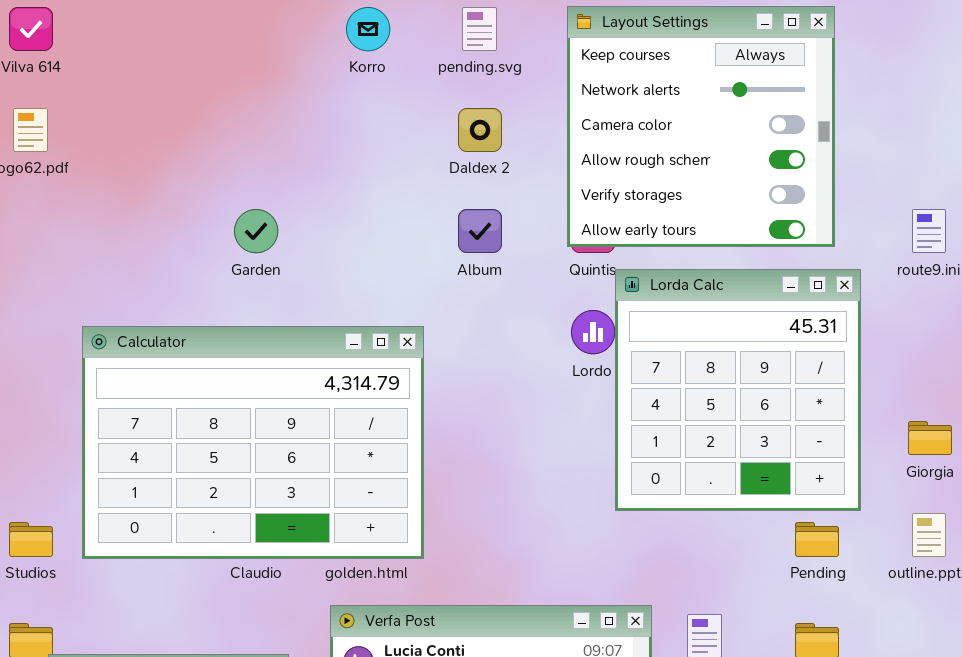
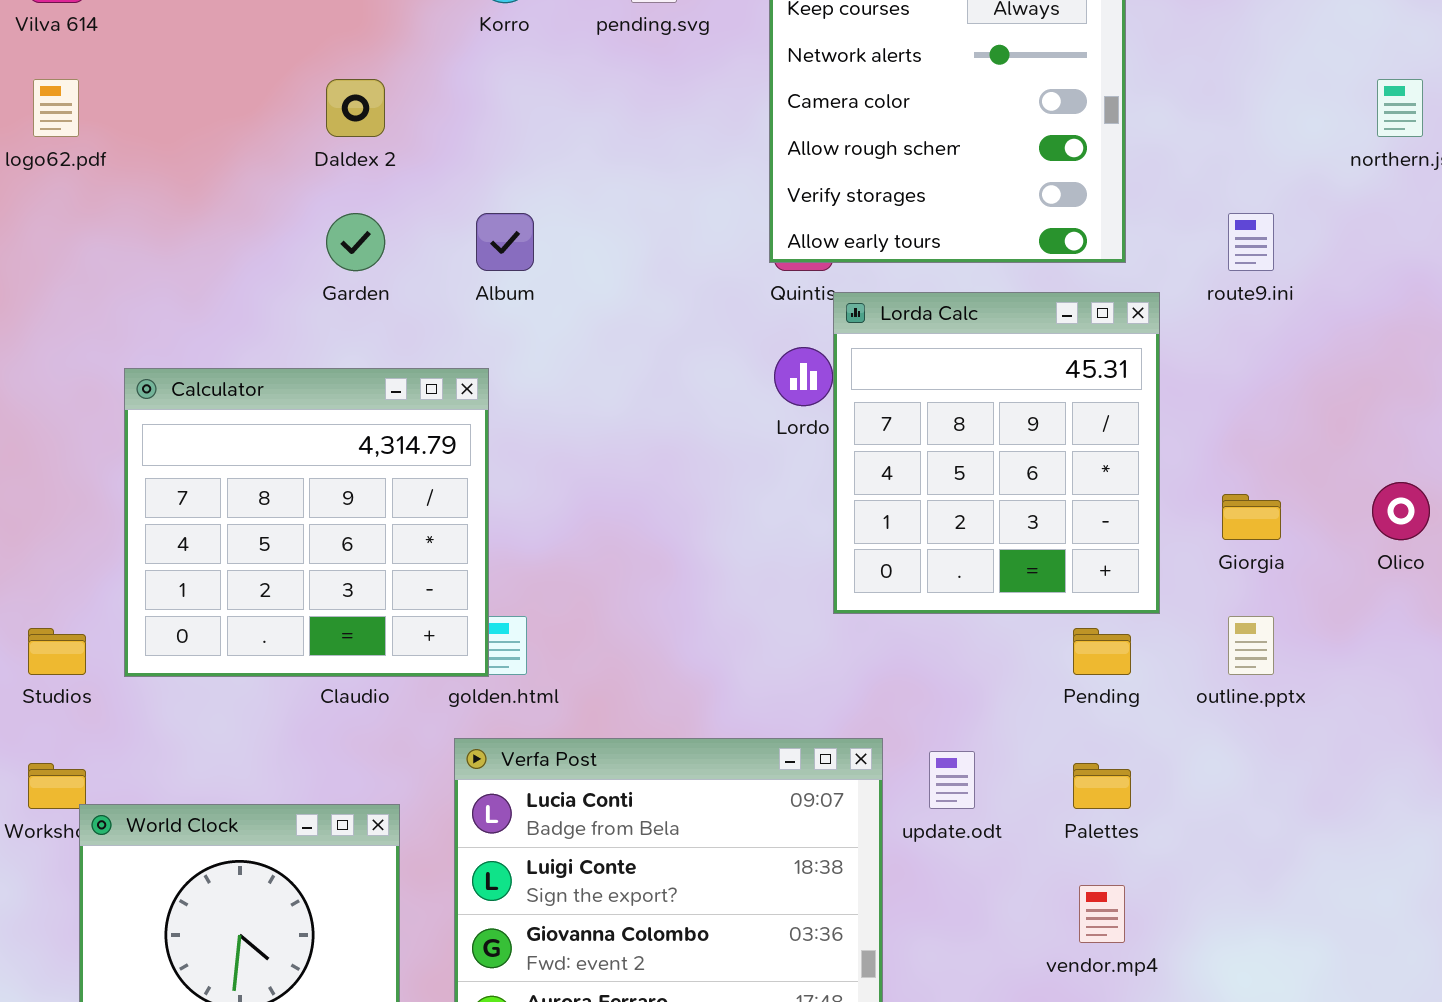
Daldex 2: [458,108,502,152] -> [326,79,385,137], moved
Album: [458,209,502,253] -> [476,213,534,271], moved
Calculator: [82,326,424,559] -> [124,368,489,677], resized

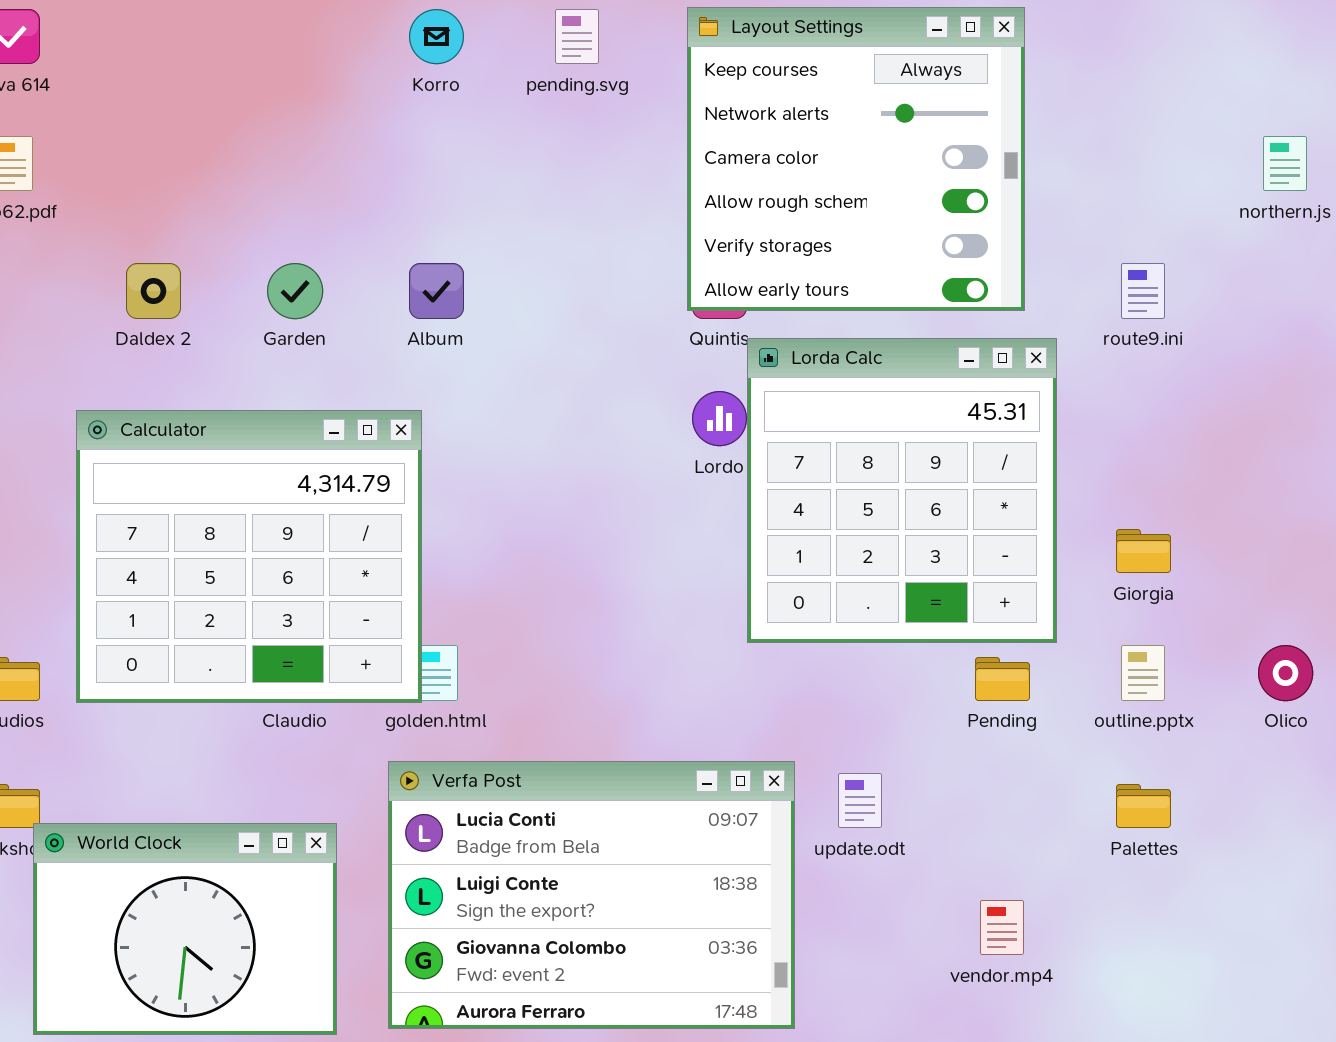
Daldex 2: [326,79,385,137] -> [126,263,181,319], moved
Olico: [1372,482,1430,540] -> [1258,645,1313,701], moved
Palettes: [1073,763,1131,809] -> [1116,784,1171,828], moved

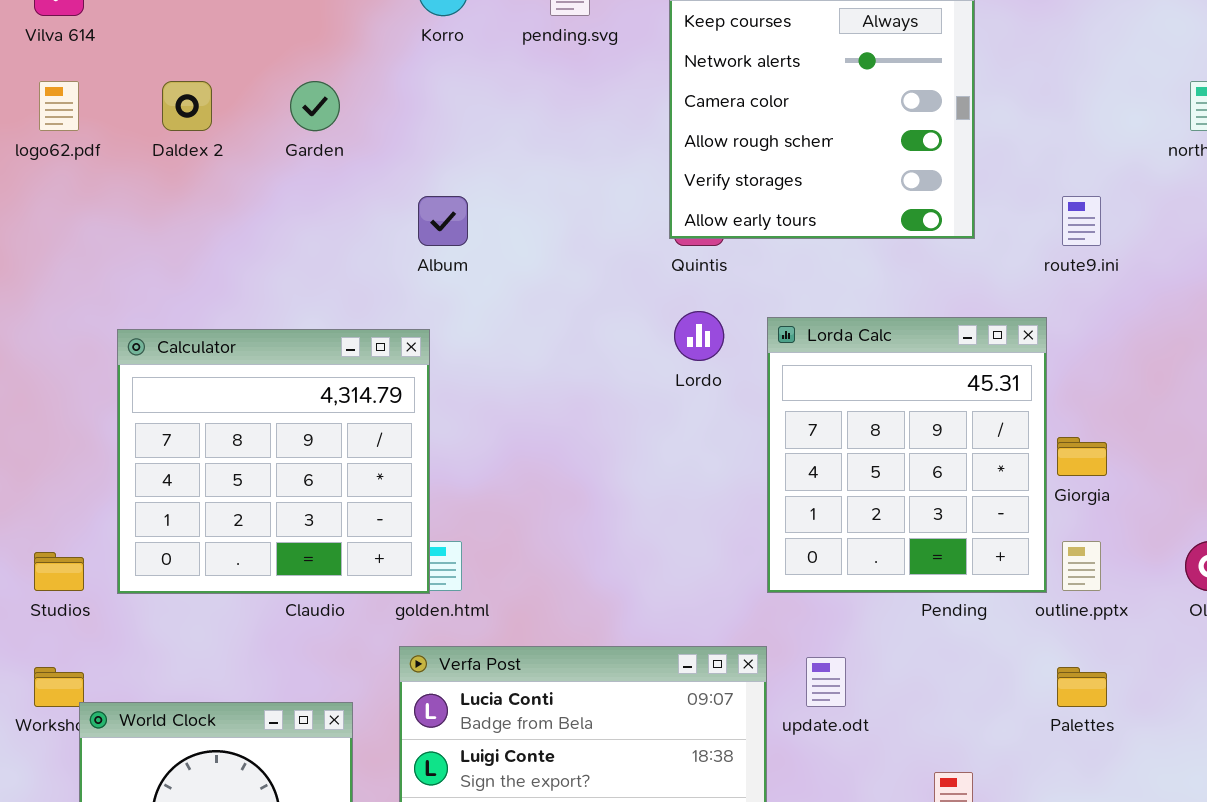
Daldex 2: [126,263,181,319] -> [162,81,212,131], moved
Garden: [267,263,323,319] -> [290,81,340,131], moved
Lorda Calc: [747,338,1057,643] -> [767,317,1047,593], moved

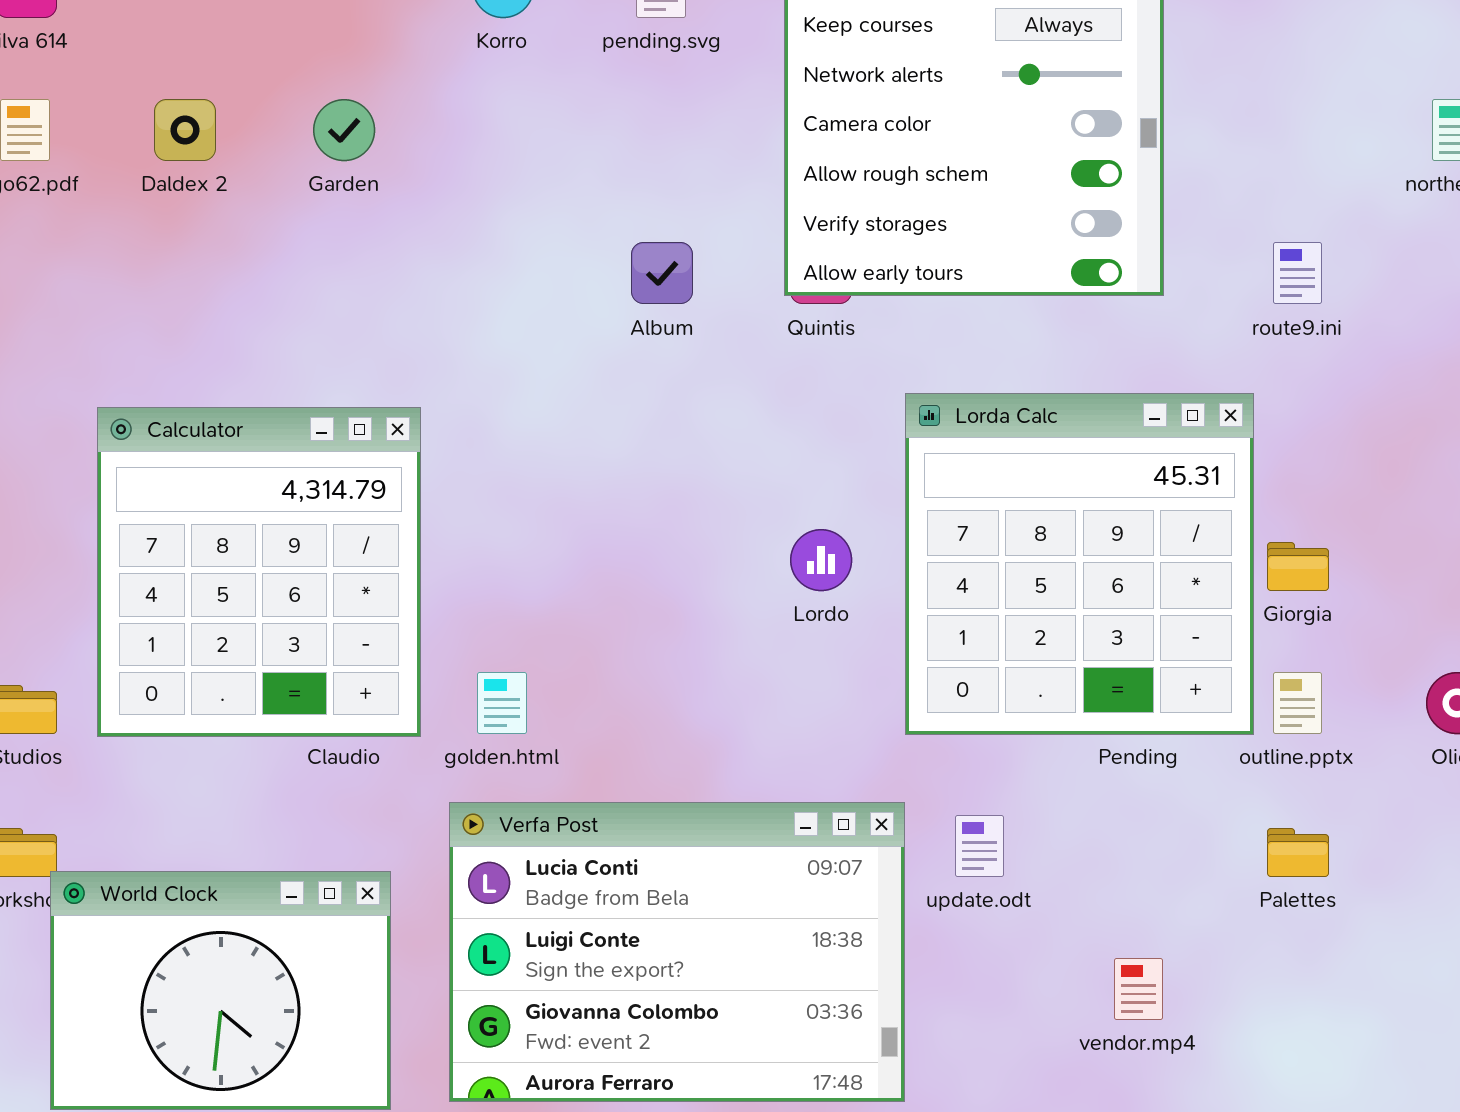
Album: [418,196,468,246] -> [631,242,693,304], moved
Lordo: [674,311,724,361] -> [790,529,852,591], moved
Calculator: [117,329,430,594] -> [97,407,421,737], resized

